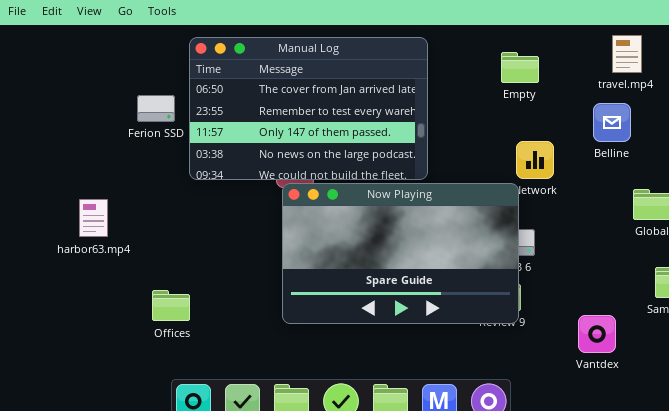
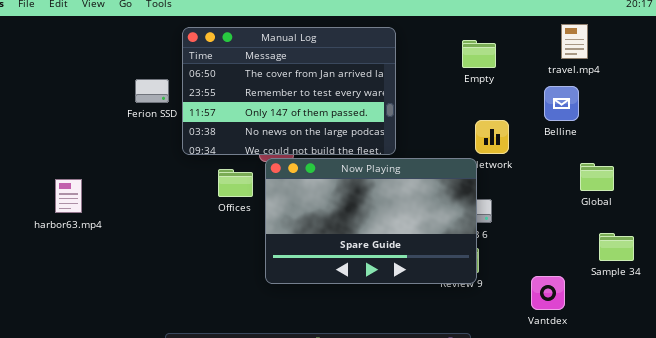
harbor63.mp4: [79,199,108,237] -> [55,179,82,213], moved
Offices: [152,290,190,321] -> [218,169,253,197], moved

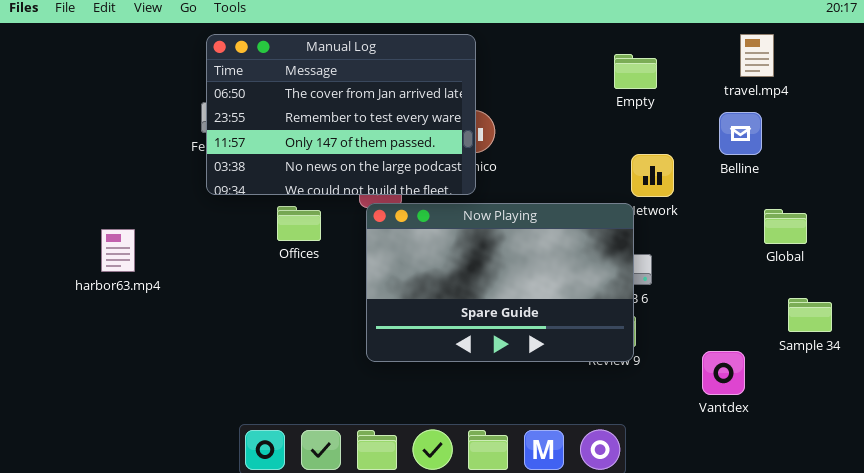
Manual Log: [182,27,396,155] -> [206,34,476,195], moved
Offices: [218,169,253,197] -> [277,206,321,241], moved

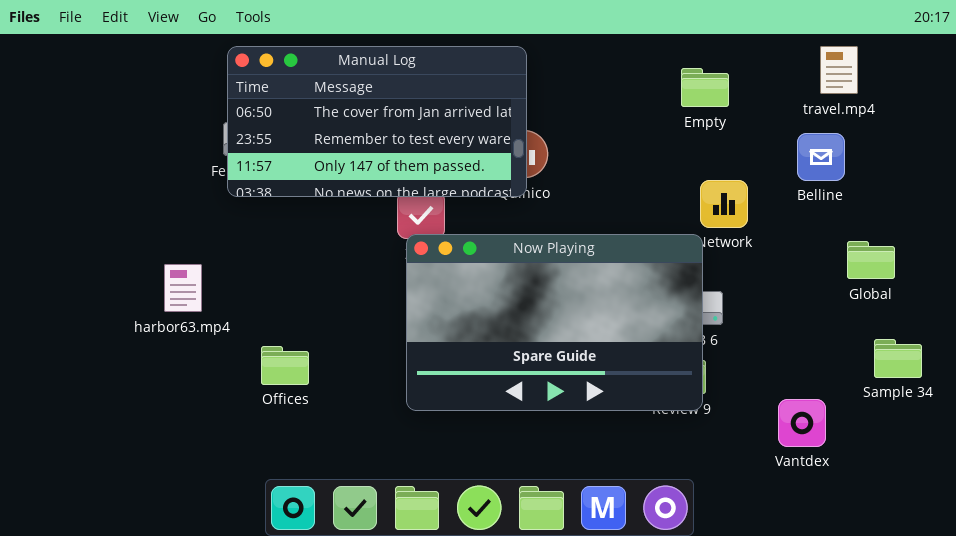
Manual Log: [206,34,476,195] -> [227,46,527,197], resized
Offices: [277,206,321,241] -> [261,346,309,385], moved
harbor63.mp4: [101,229,135,272] -> [164,264,202,312], moved

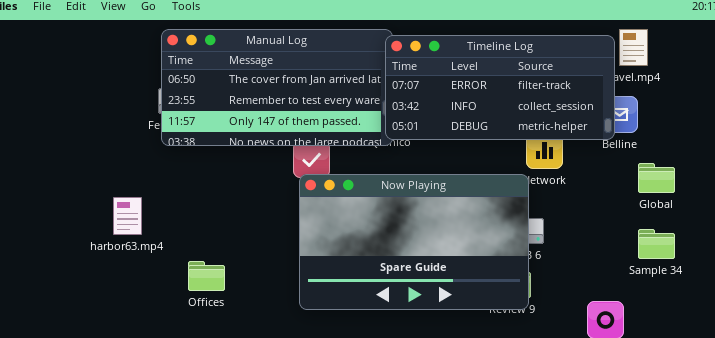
Timeline Log: none -> [385,35,615,140], opened
Global: [847,241,895,279] -> [638,163,675,193], moved
Sample 34: [874,339,922,378] -> [638,229,675,259], moved

